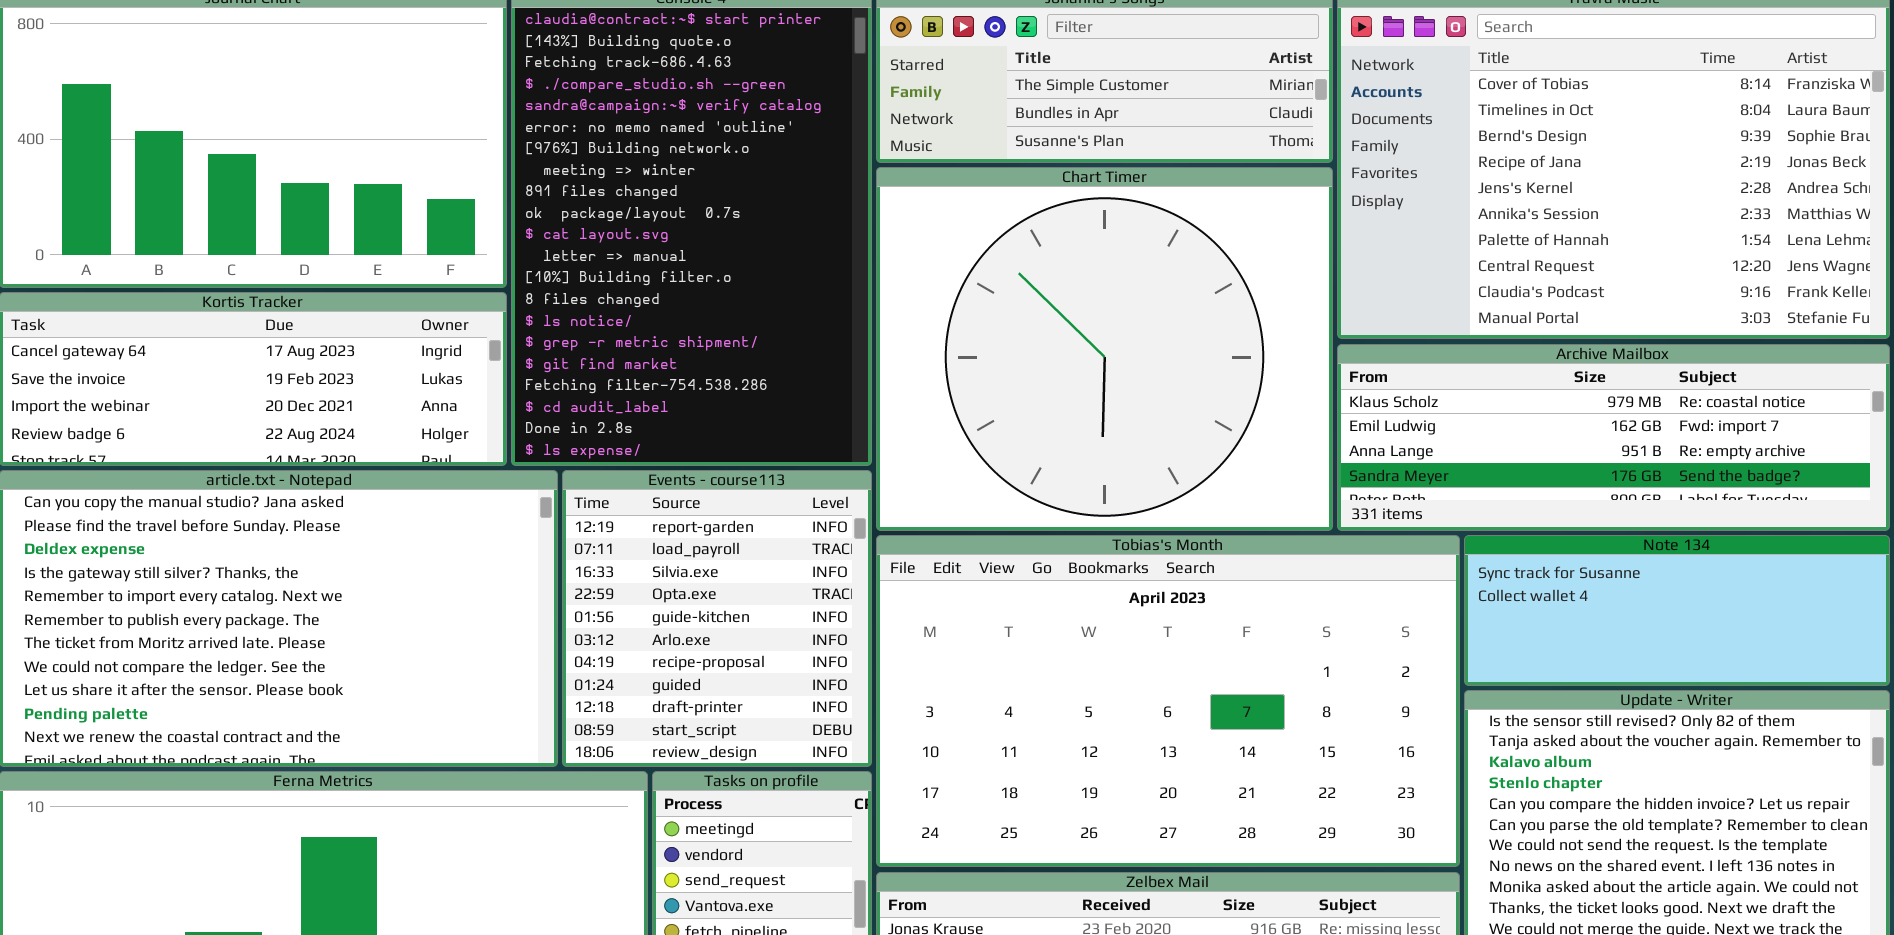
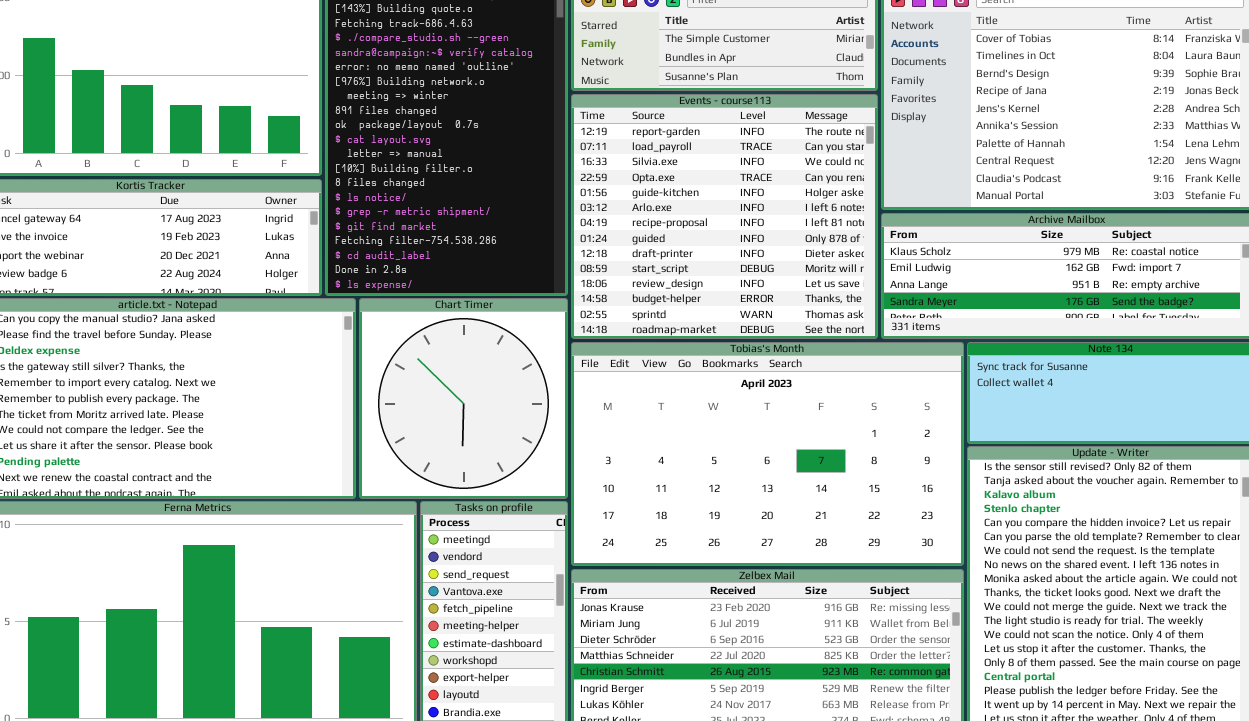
Chart Timer: [876,167,1333,531] -> [359,298,568,499], moved, resized
Events - course113: [562,470,872,767] -> [571,94,878,339], moved, resized

